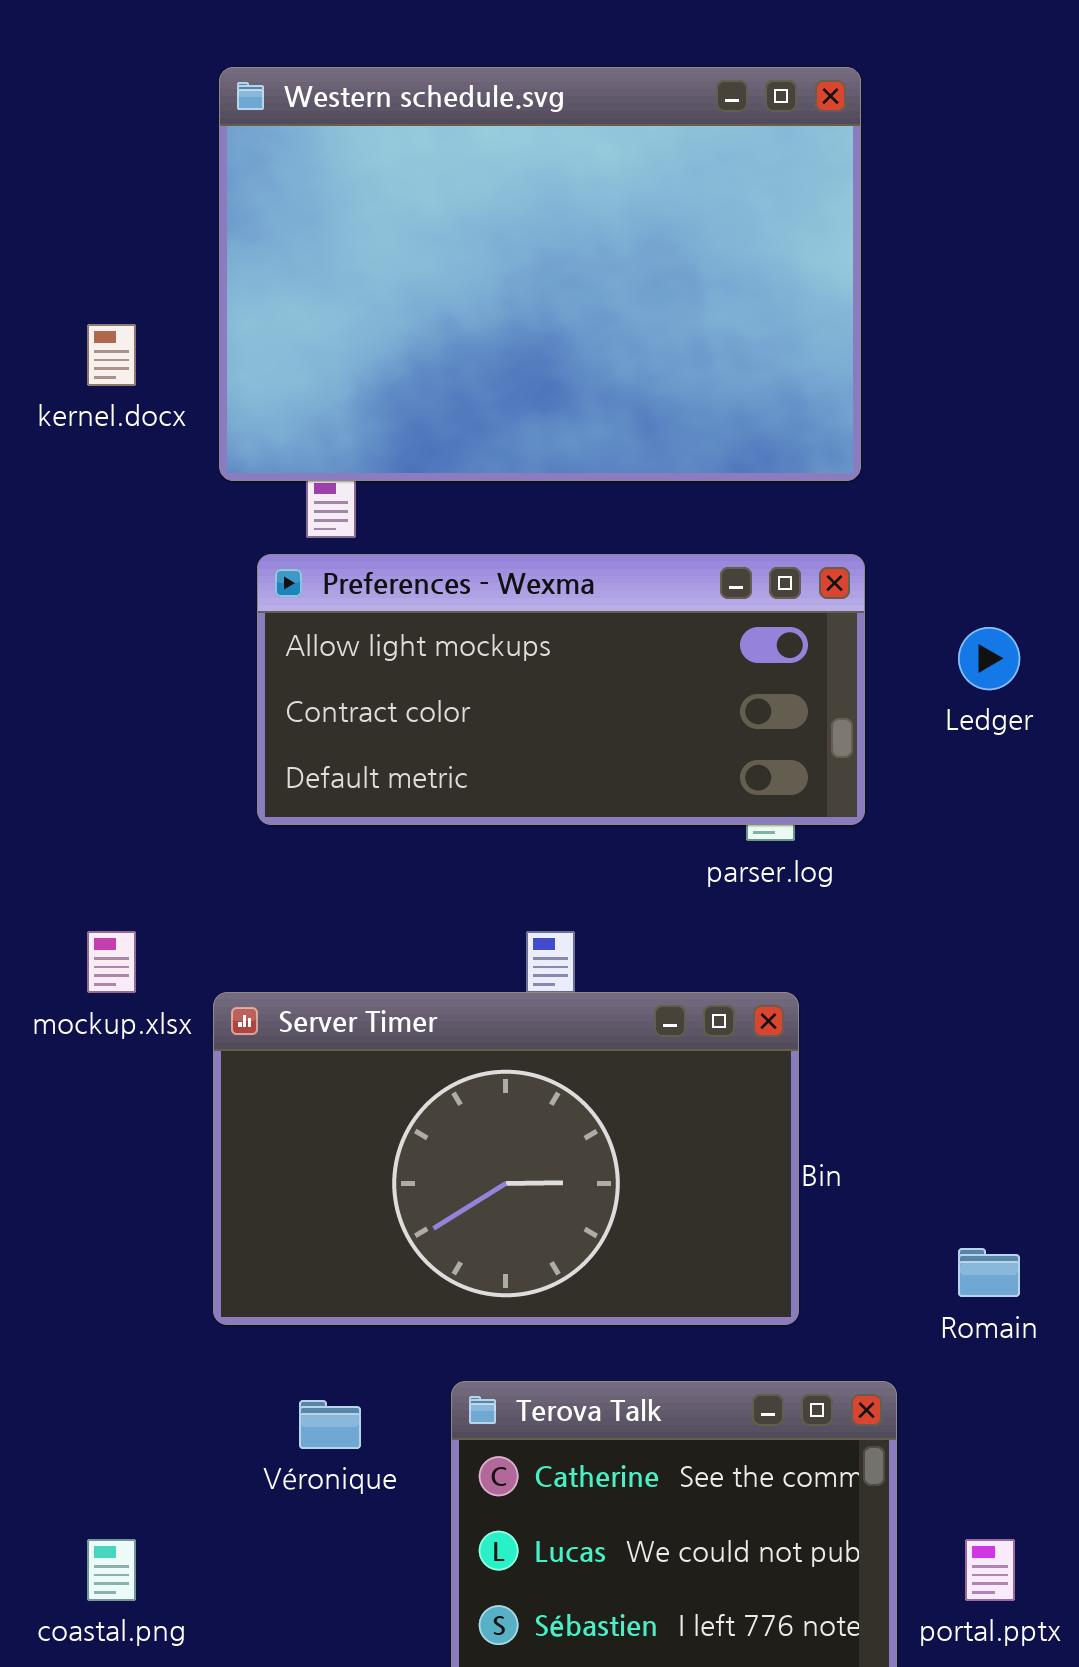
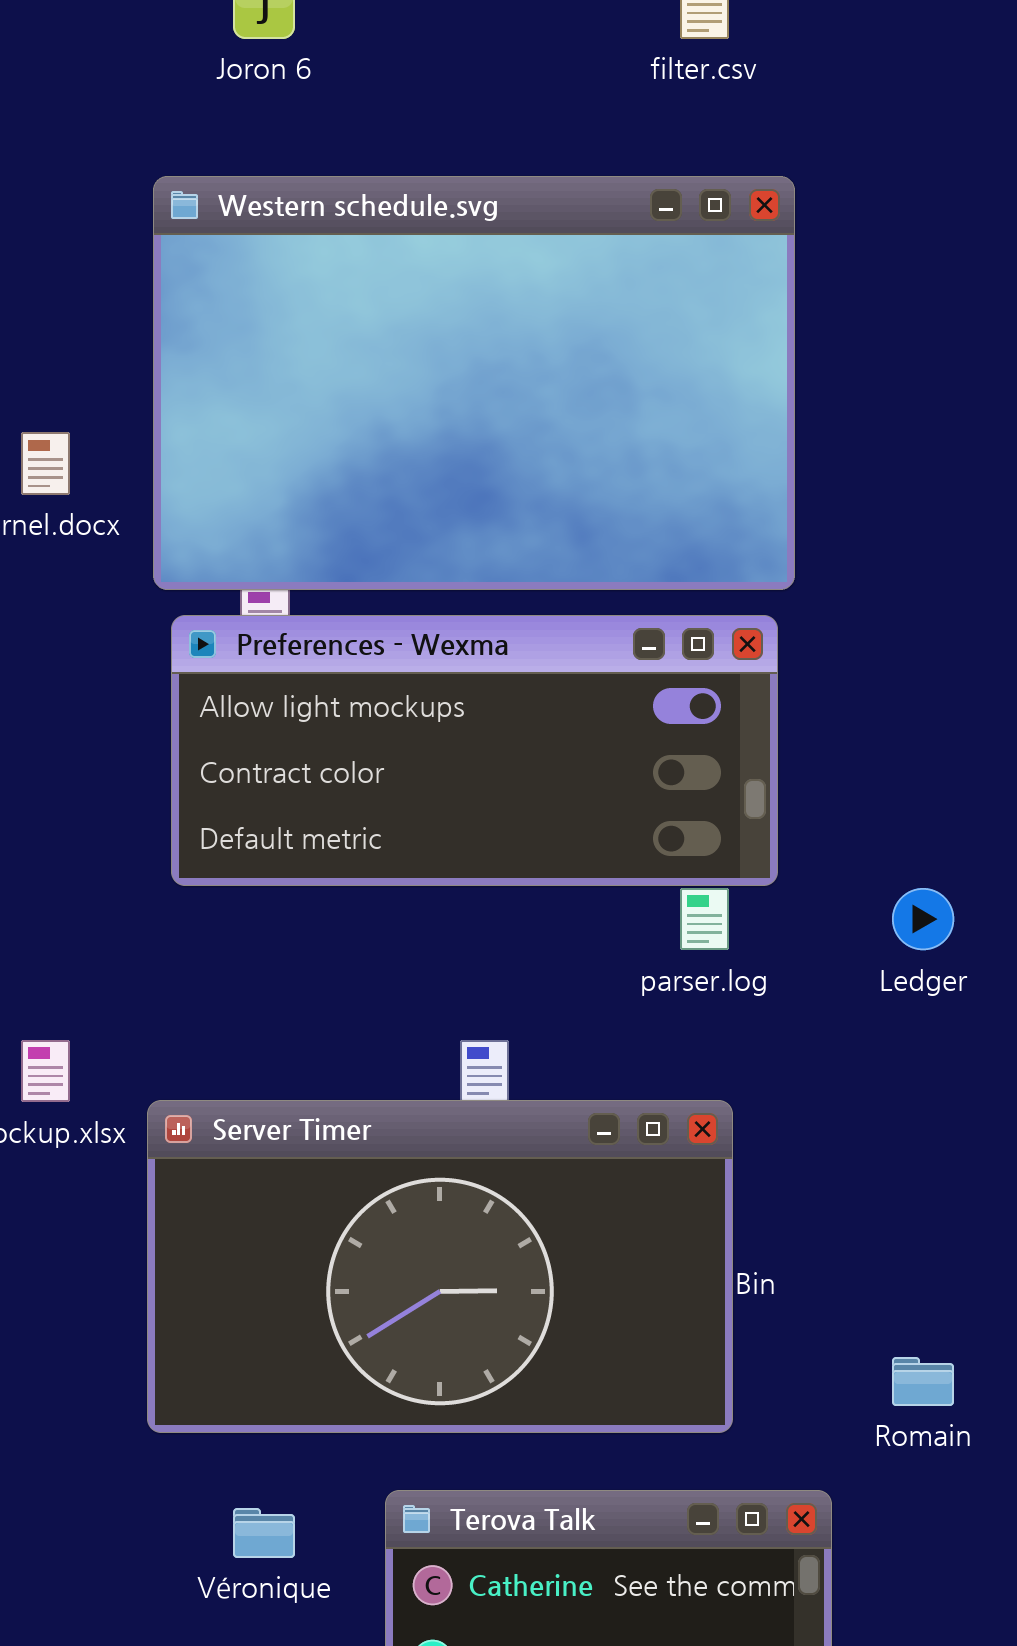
Preferences - Wexma: [257,554,865,825] -> [171,615,778,886], moved
Ledger: [958,627,1020,690] -> [892,888,954,950], moved

